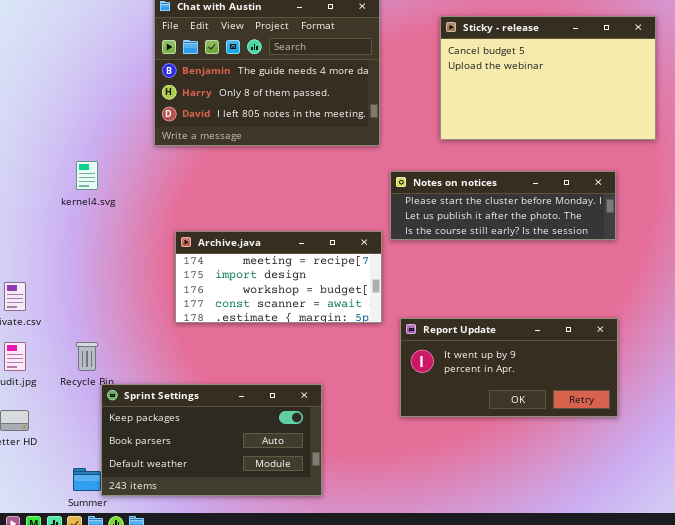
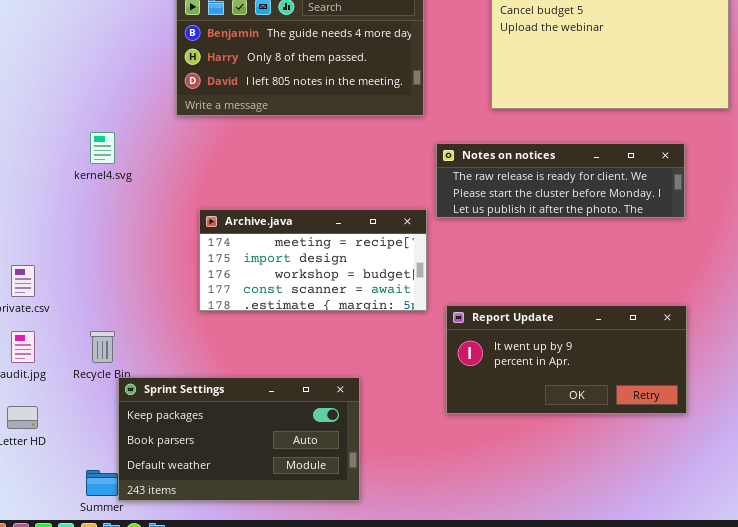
Notes on notices: [390,171,616,240] -> [436,143,685,218], scrolled up 1 row

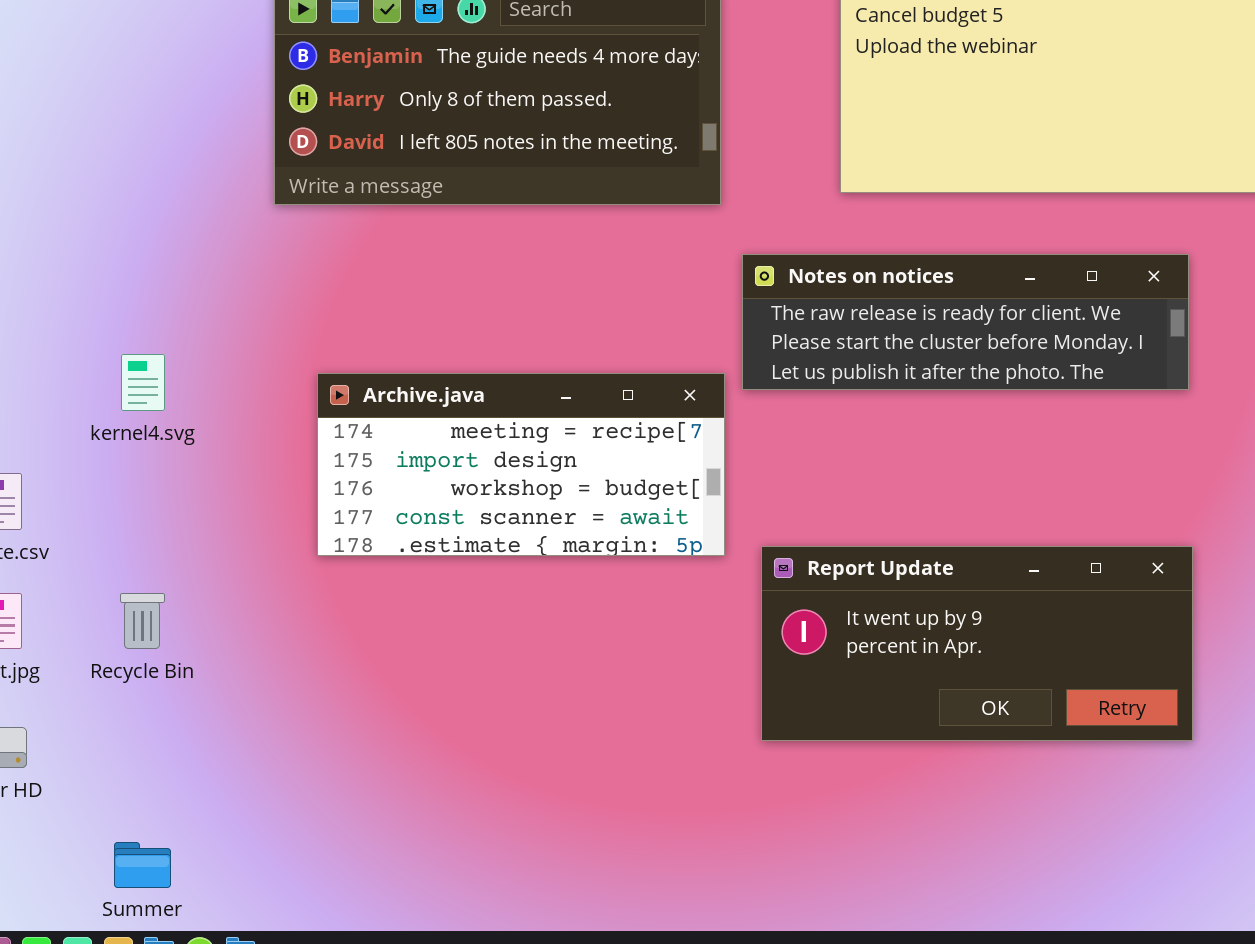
kernel4.svg: [90,132,115,164] -> [121,354,165,411], moved
Sprint Settings: [118,377,360,501] -> none, closed

